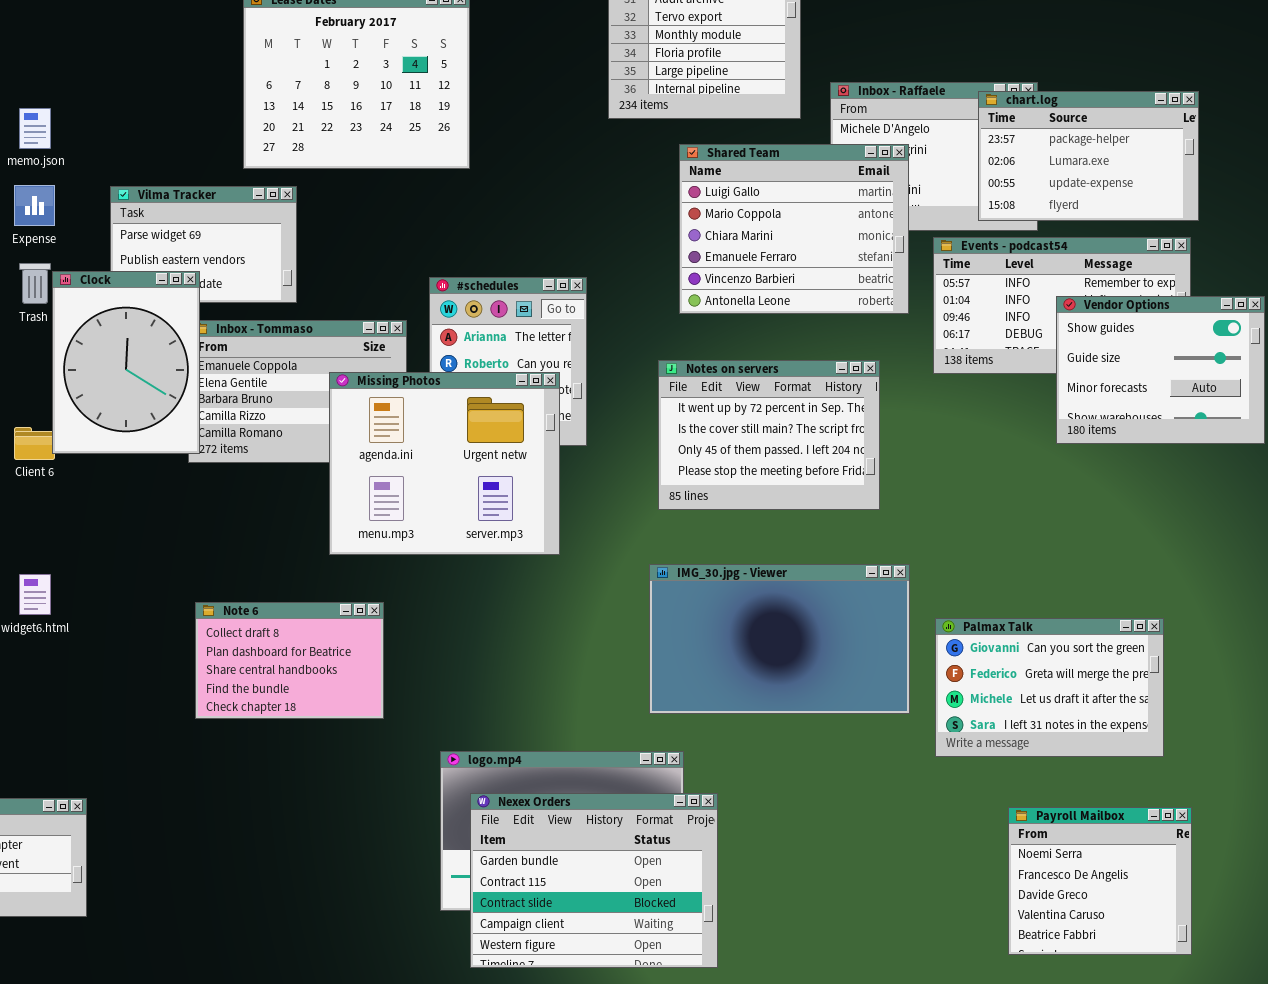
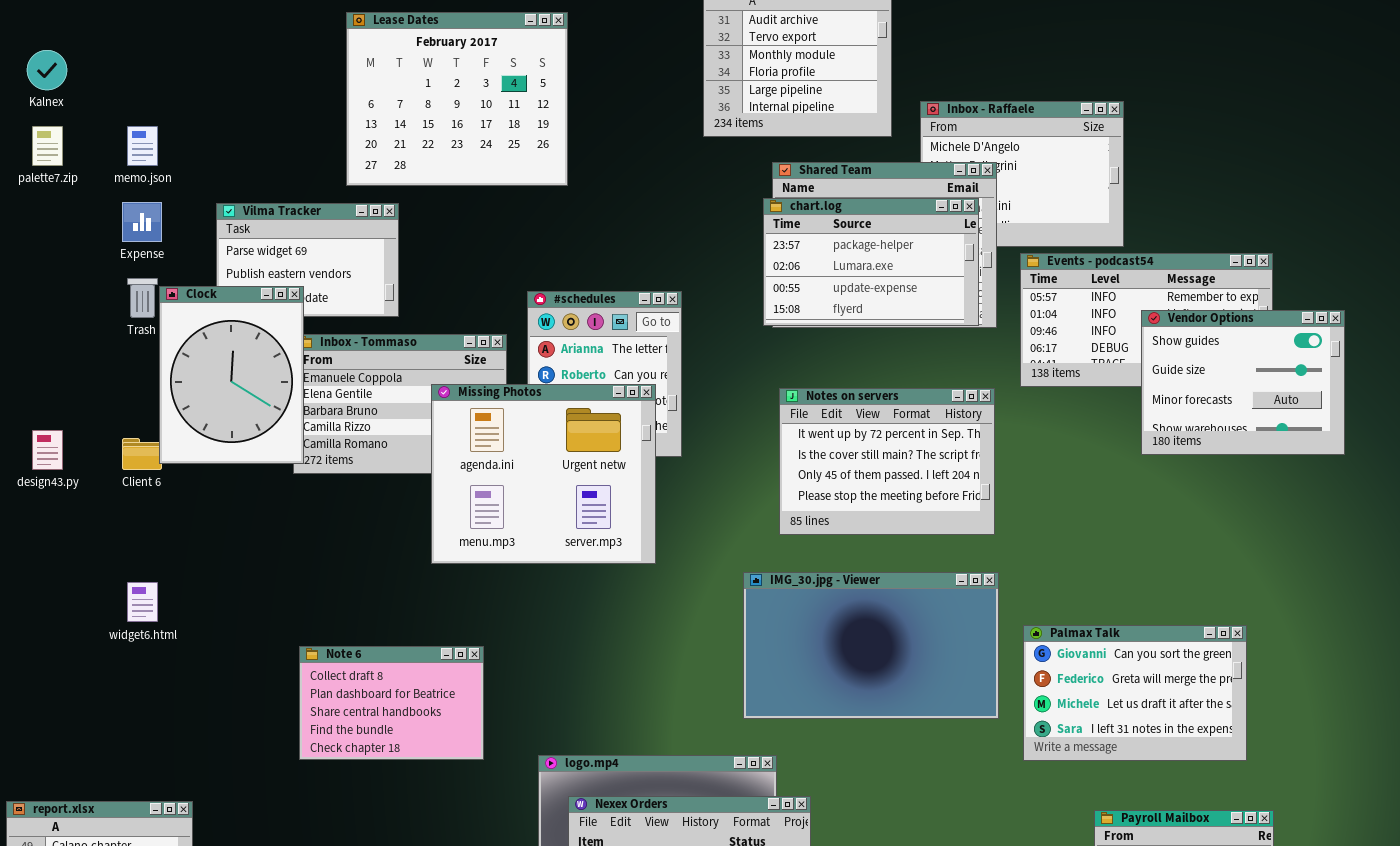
chart.log: [978,91,1199,221] -> [763,198,979,326], moved
Notes on servers: [658,360,880,510] -> [779,388,995,535], moved
Note 6: [195,602,384,719] -> [299,646,484,760], moved

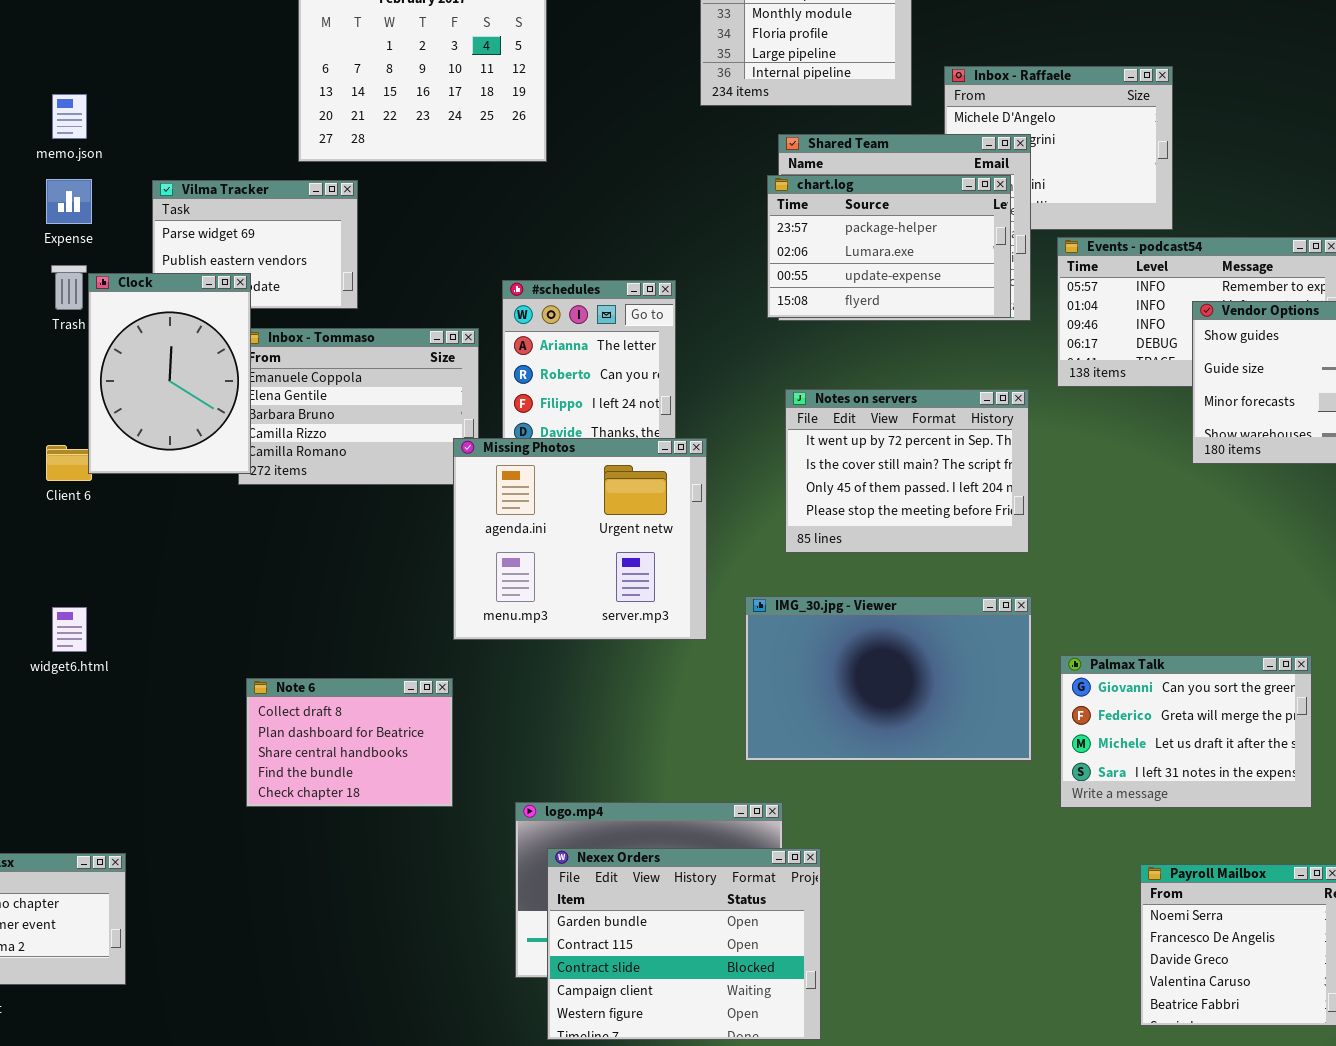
Missing Photos: [431,384,656,564] -> [453,438,707,640], moved

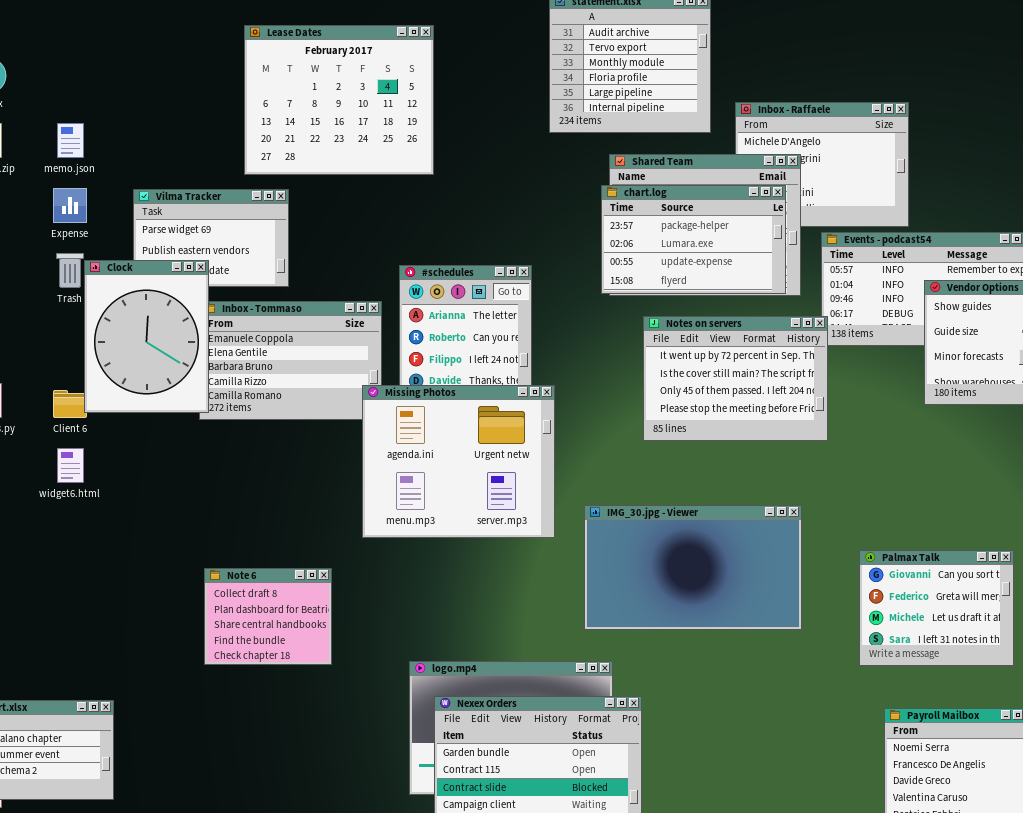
Notes on servers: [785,389,1029,553] -> [643,316,828,441], moved
widget6.html: [52,607,87,652] -> [57,448,84,483], moved
Palmax Talk: [1060,655,1312,808] -> [859,550,1014,666], resized
Note 6: [246,678,453,807] -> [204,568,332,665], resized

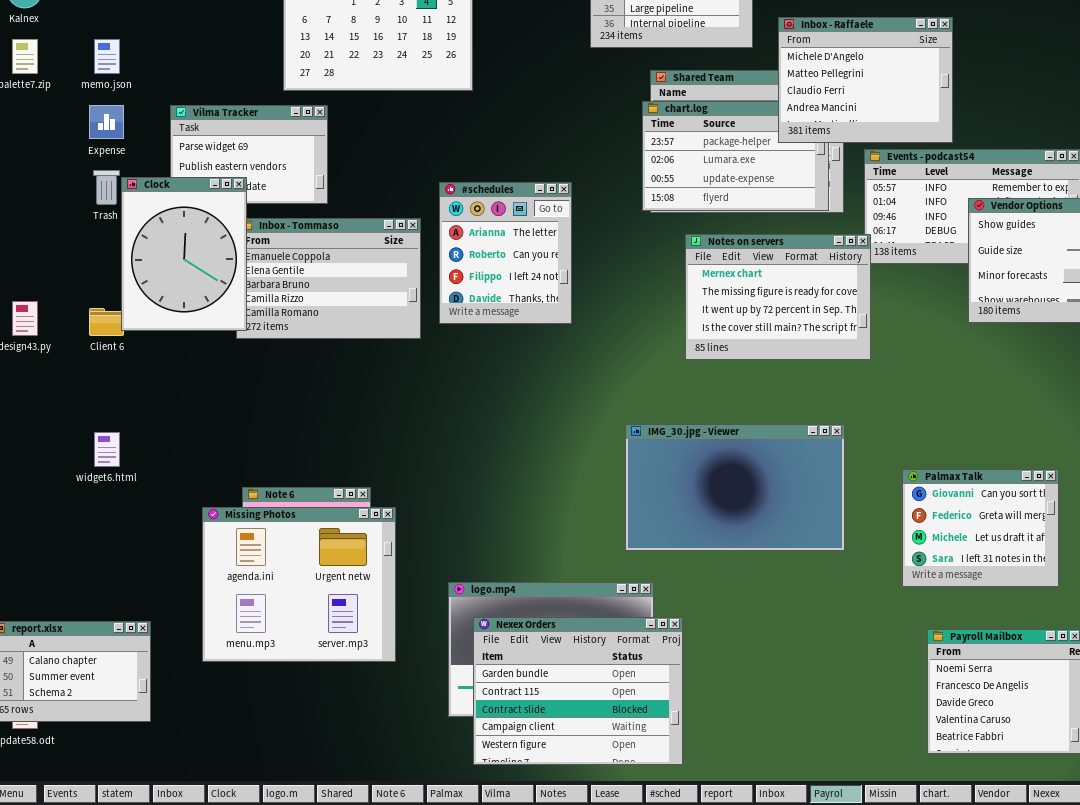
Inbox - Raffaele: [735,102,909,227] -> [778,17,953,143], raised
Notes on servers: [643,316,828,441] -> [685,234,871,360], scrolled up 2 rows
Missing Photos: [362,385,555,538] -> [202,507,396,662], moved
widget6.html: [57,448,84,483] -> [94,432,120,467], moved

